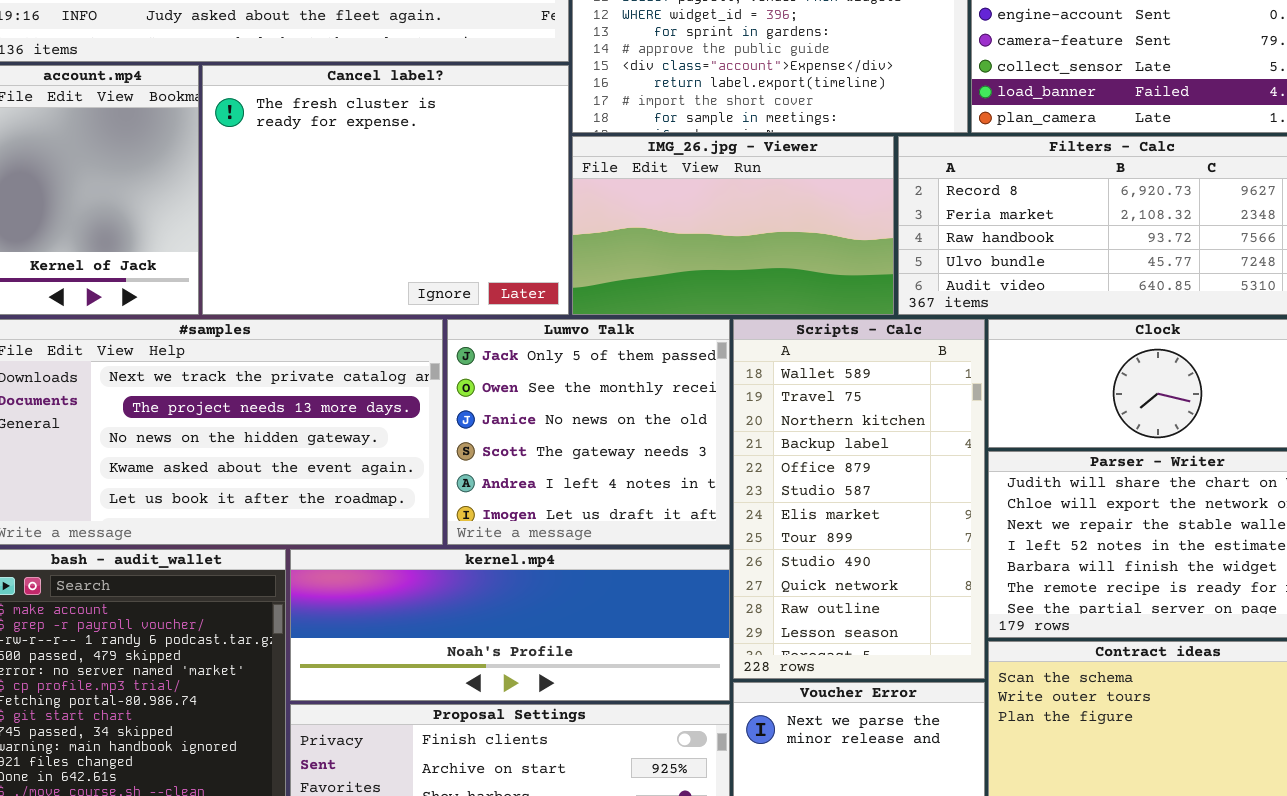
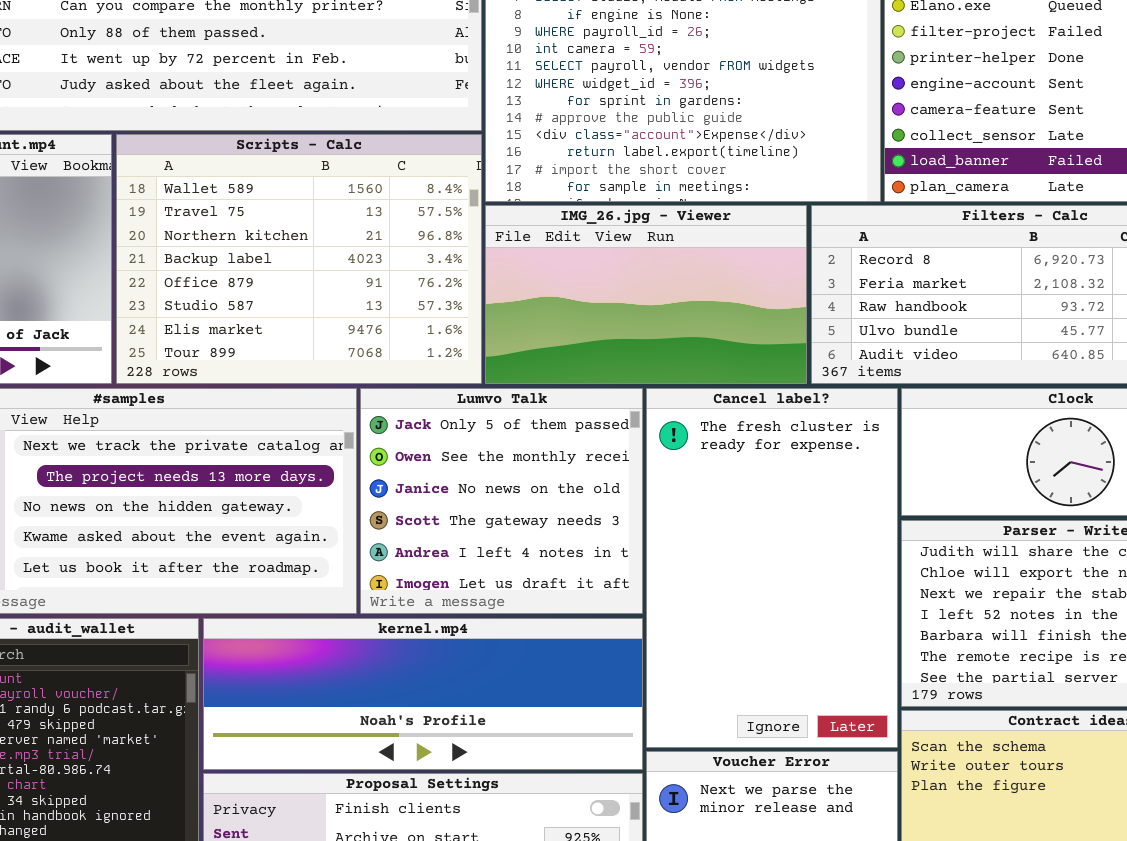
Cancel label?: [202,65,569,315] -> [646,388,898,748], moved, resized
Scripts - Calc: [733,319,985,679] -> [116,134,482,384], moved, resized

